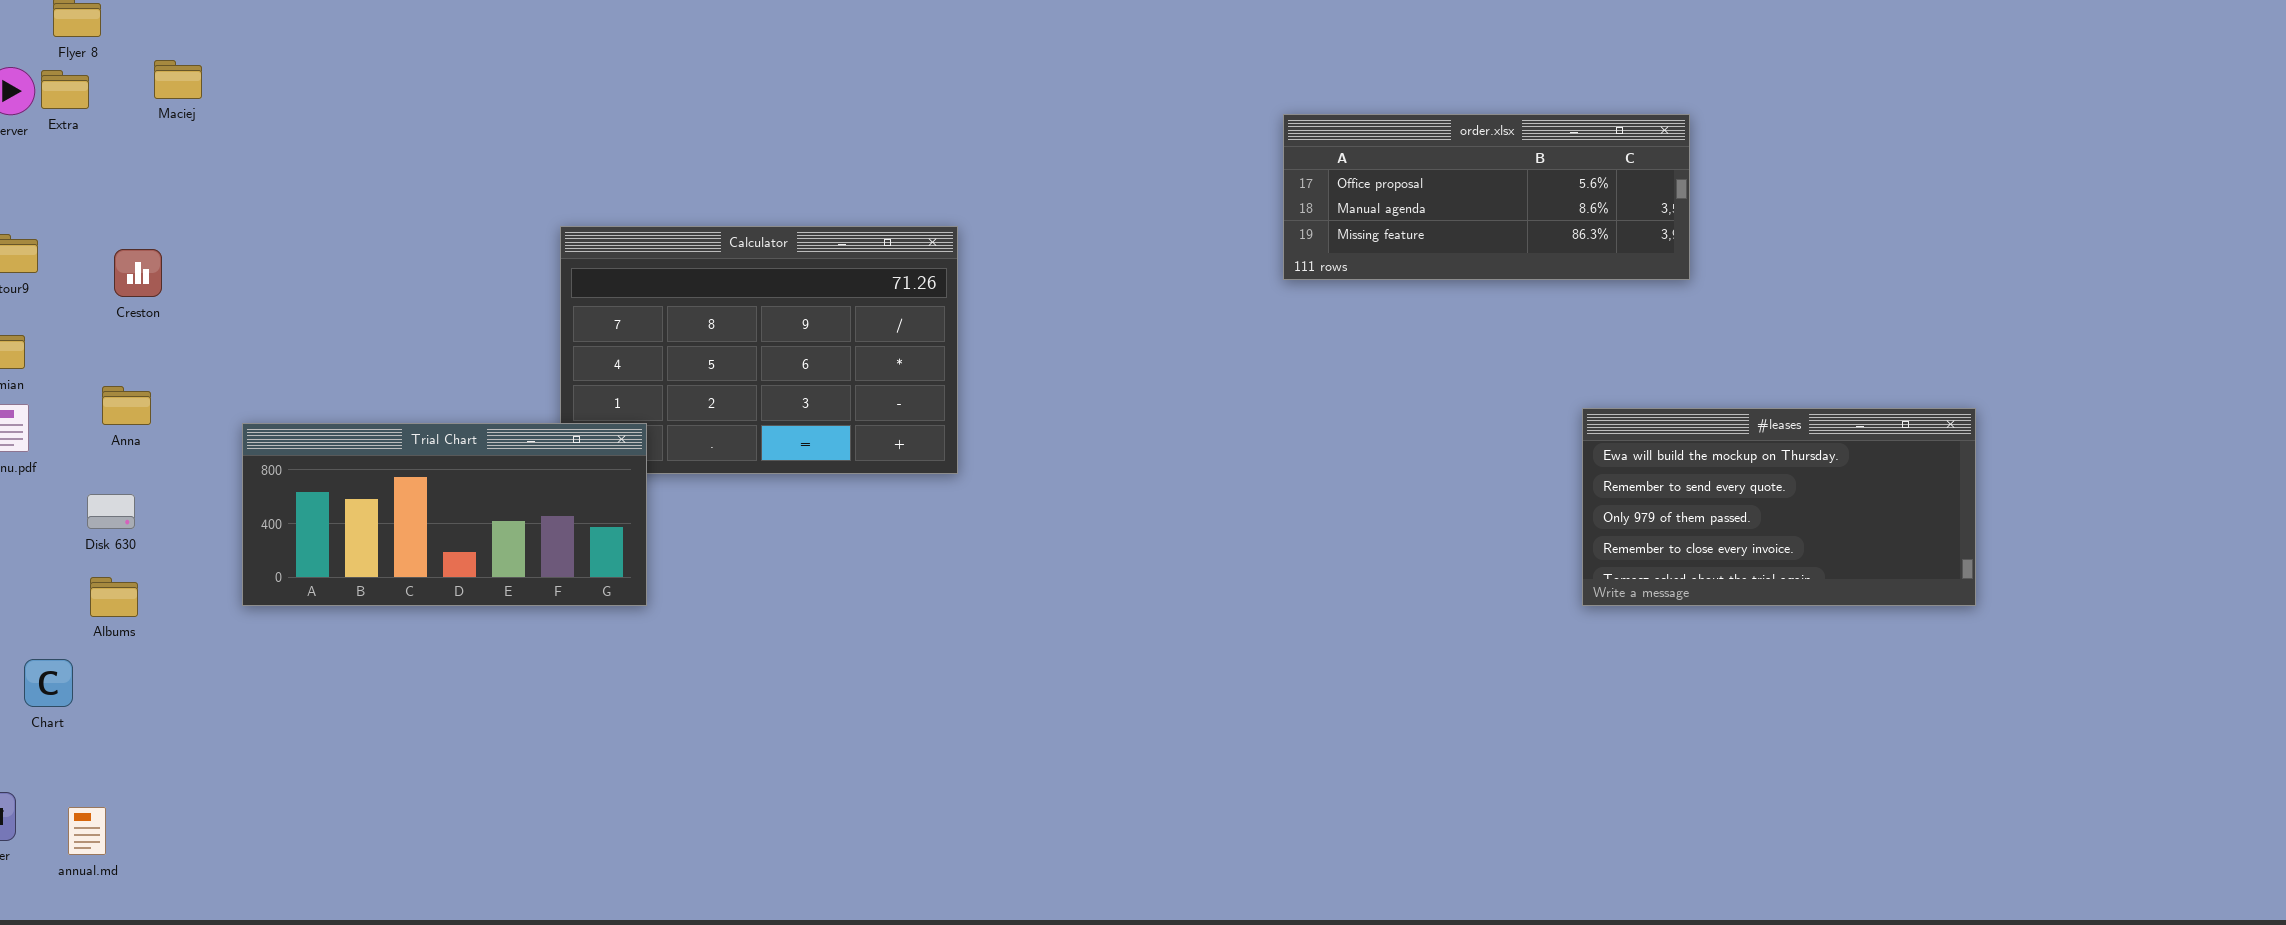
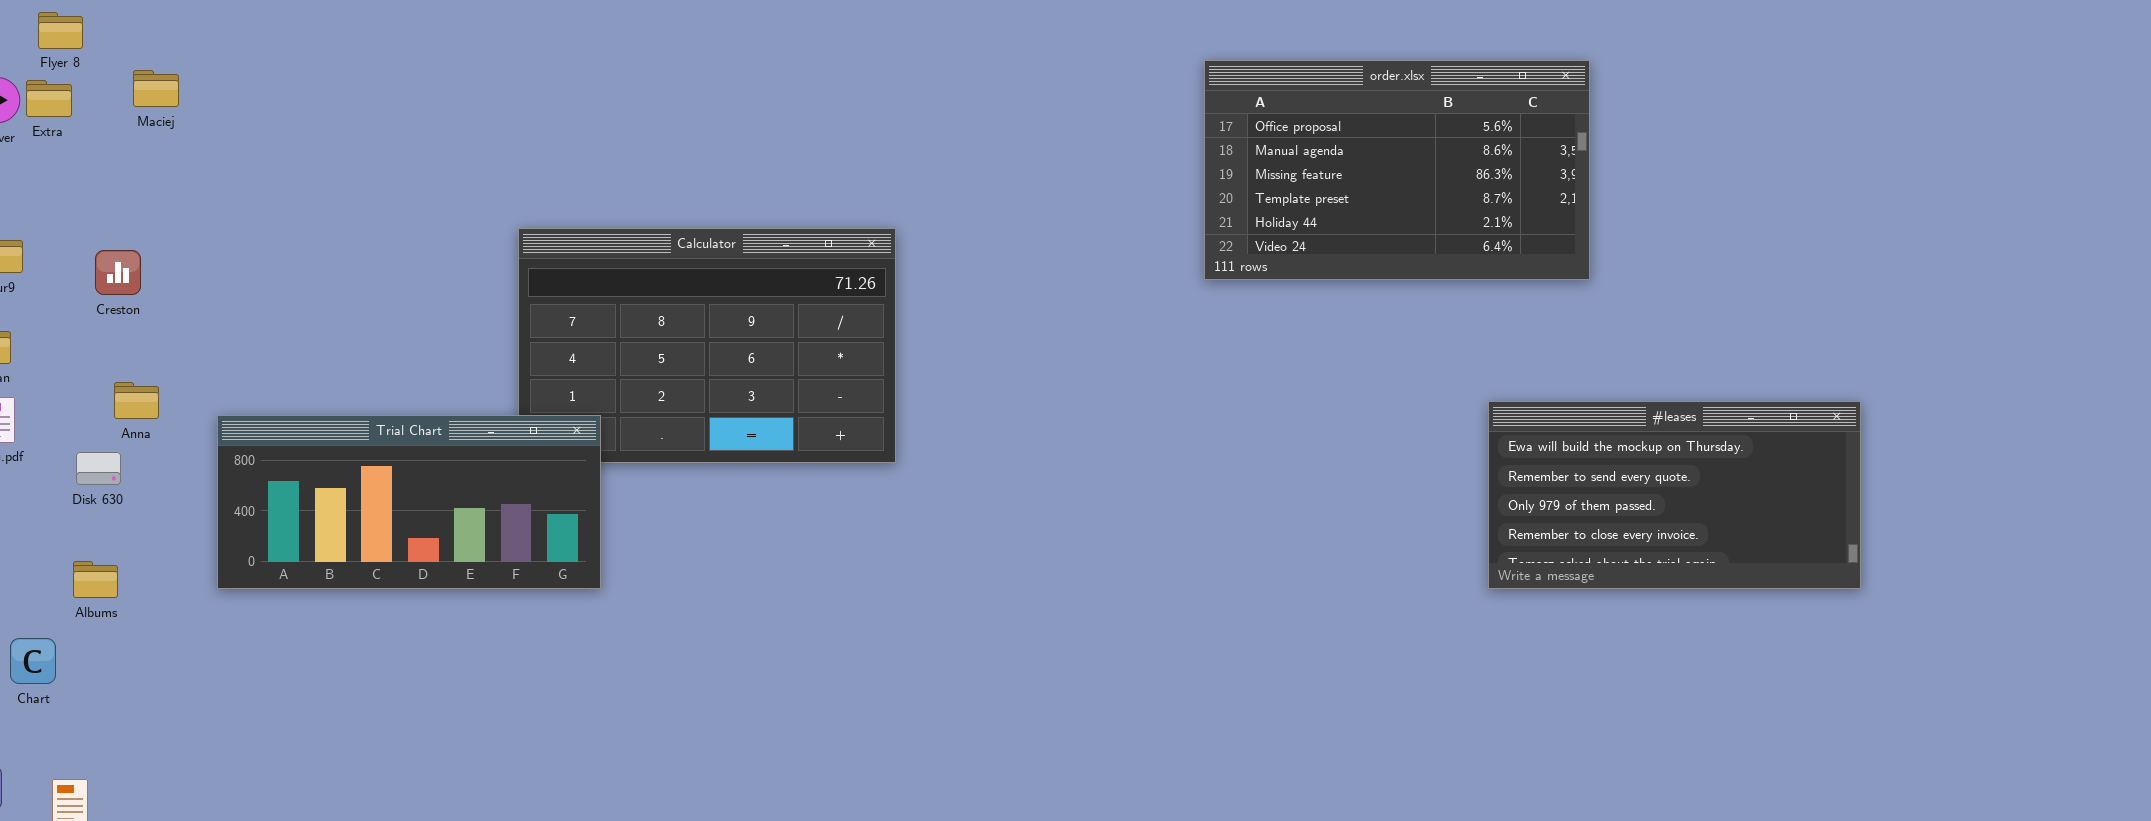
order.xlsx: [1283,114,1690,280] -> [1204,60,1590,280], resized
Anna: [102,386,151,425] -> [114,382,159,419], moved
Disk 630: [87,494,135,529] -> [76,452,121,485], moved

